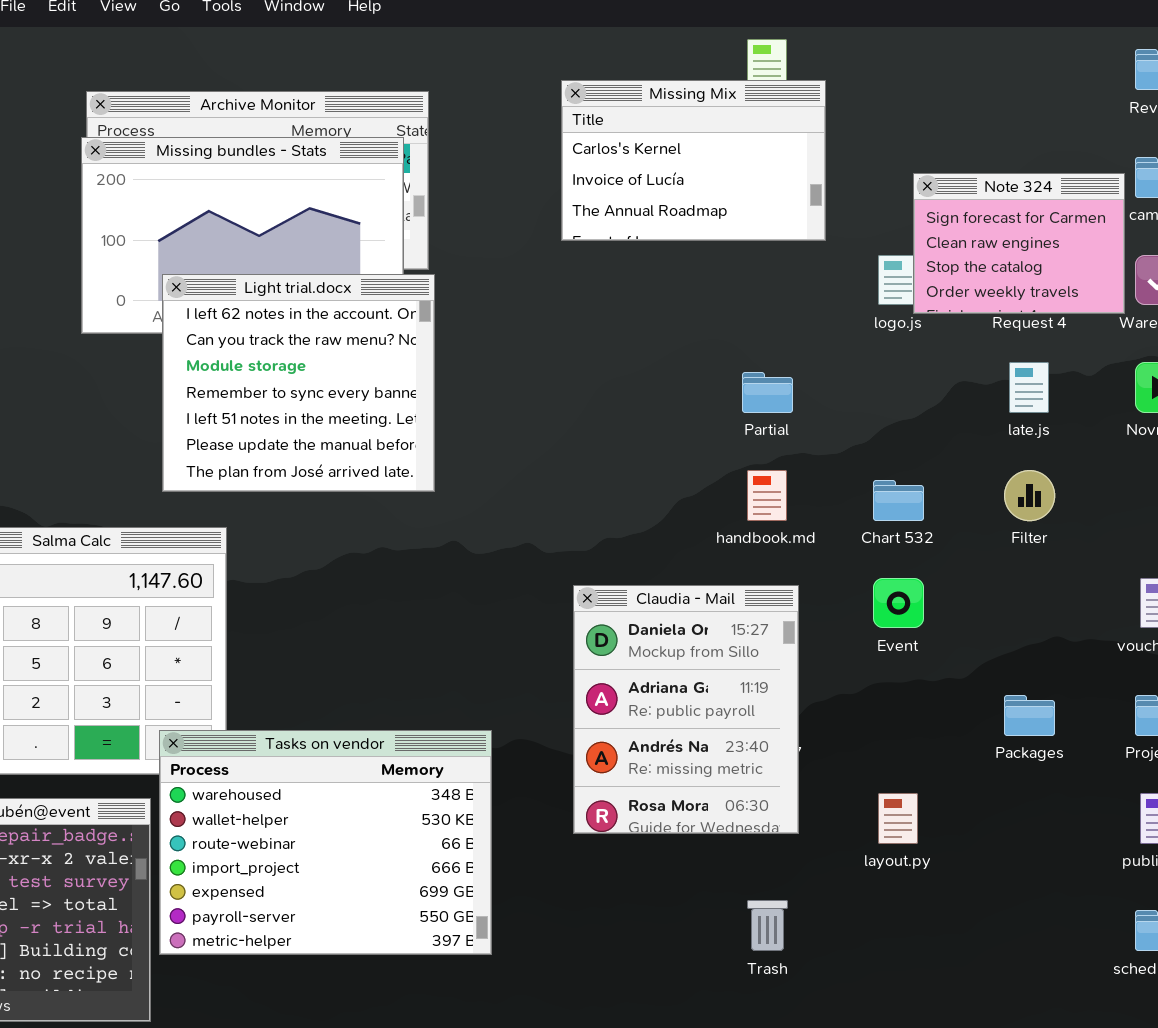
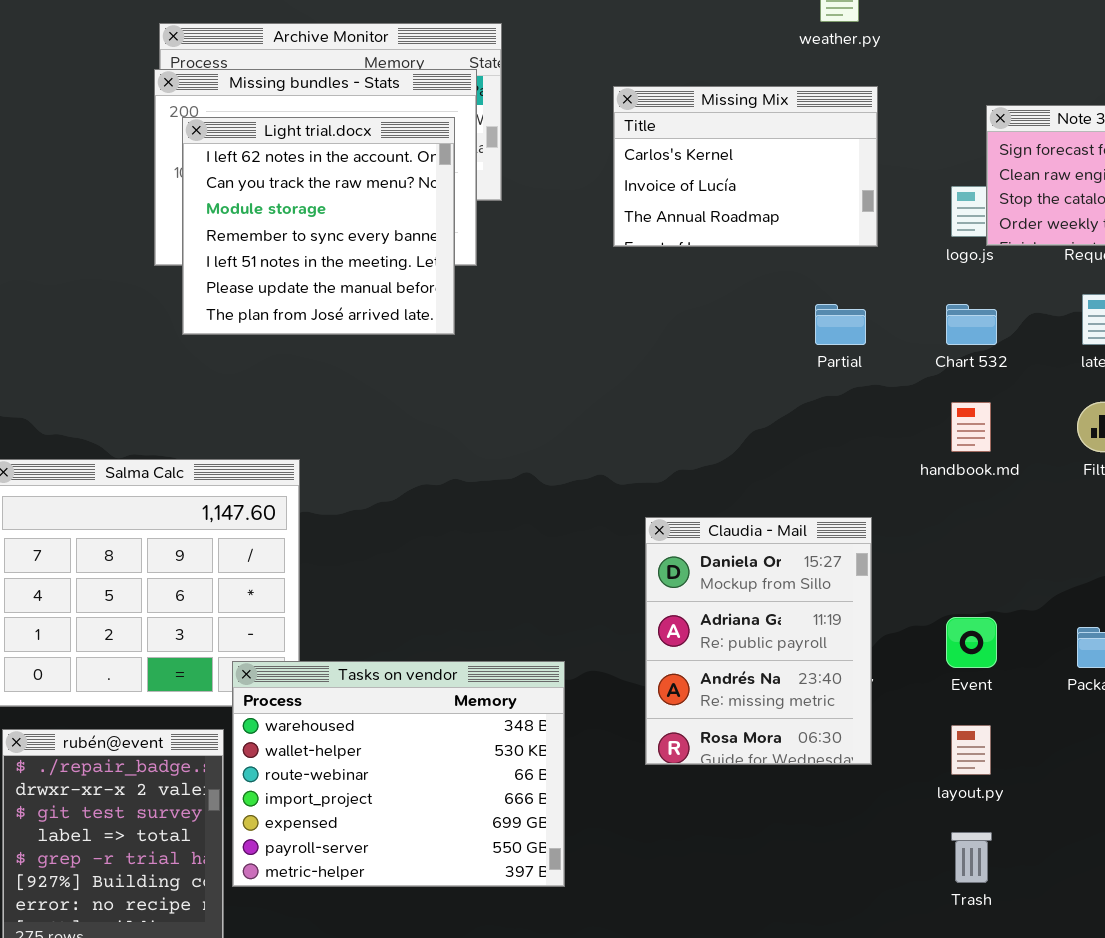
Missing Mix: [561,80,826,241] -> [613,86,878,247], moved
Light trial.docx: [162,274,435,492] -> [182,117,455,335], moved
handbook.md: [747,470,787,521] -> [951,402,991,452], moved
Chart 532: [873,480,924,521] -> [946,304,997,345], moved
Event: [873,578,924,628] -> [946,617,997,668], moved
Trash: [747,900,788,951] -> [951,832,992,883], moved

